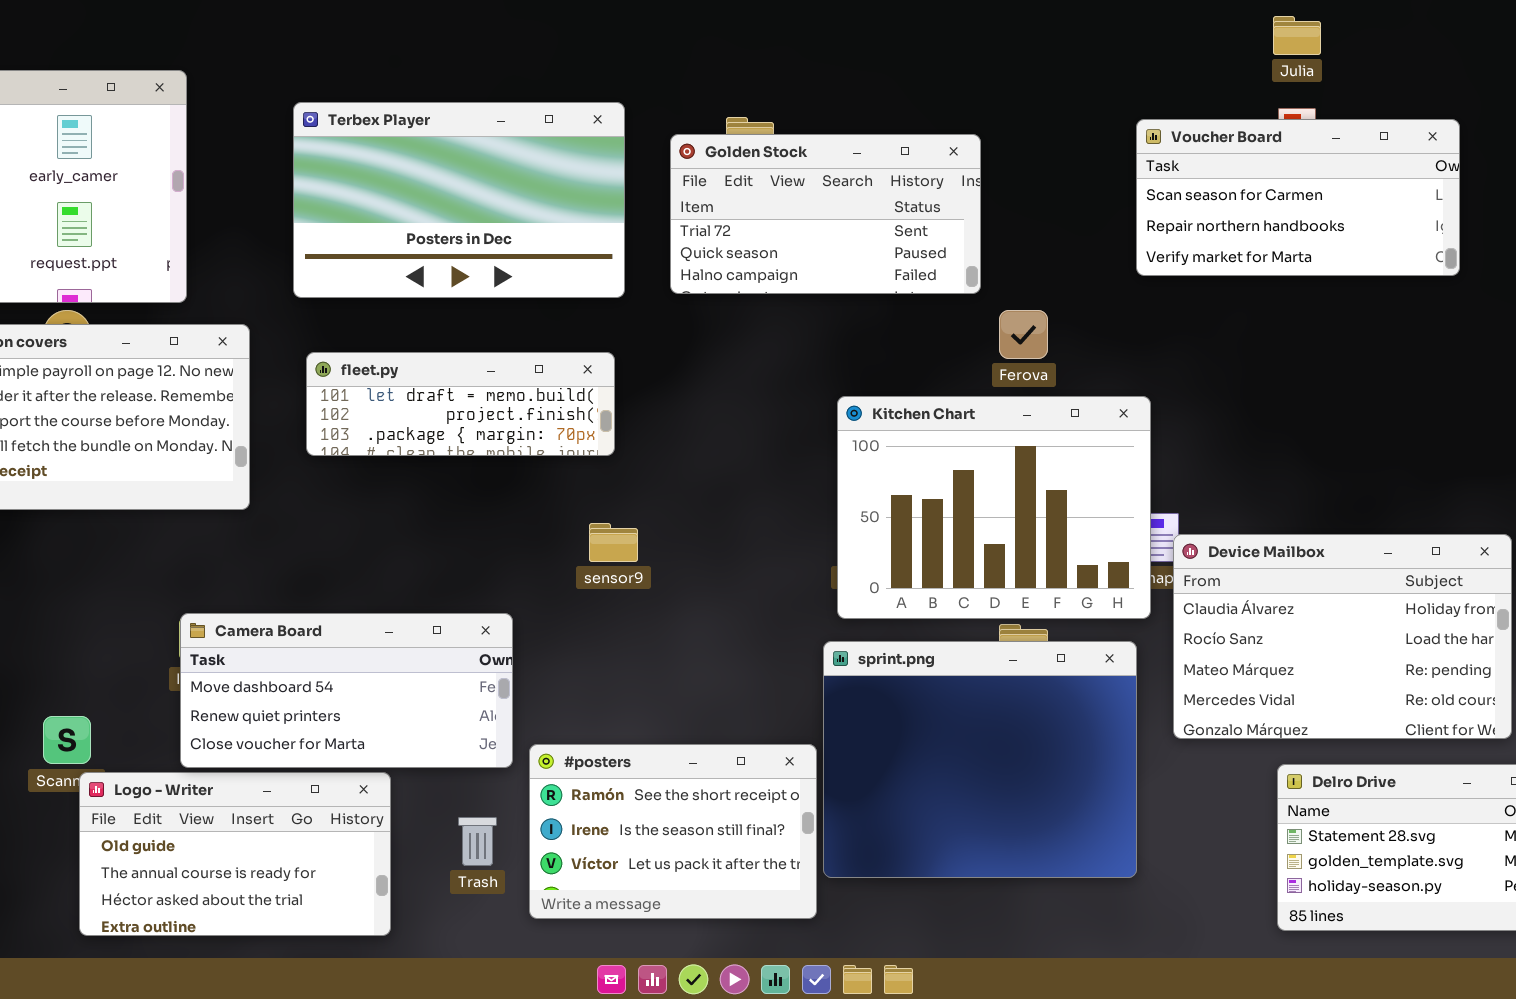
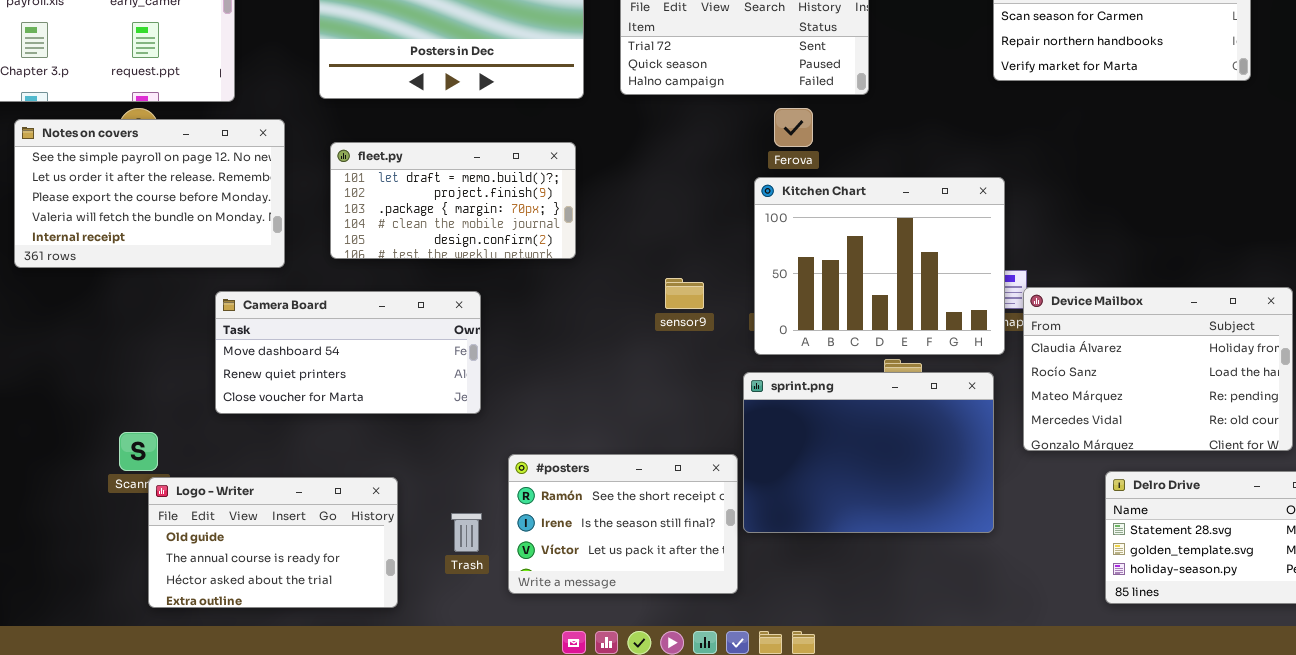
Ferova: [999,310,1048,359] -> [774,108,813,147], moved
fleet.py: [306,352,615,456] -> [330,142,576,259], resized
sensor9: [589,523,638,562] -> [665,278,704,309], moved
Camera Board: [180,613,513,768] -> [215,291,481,414], moved
sprint.png: [823,641,1137,878] -> [743,372,994,533], resized

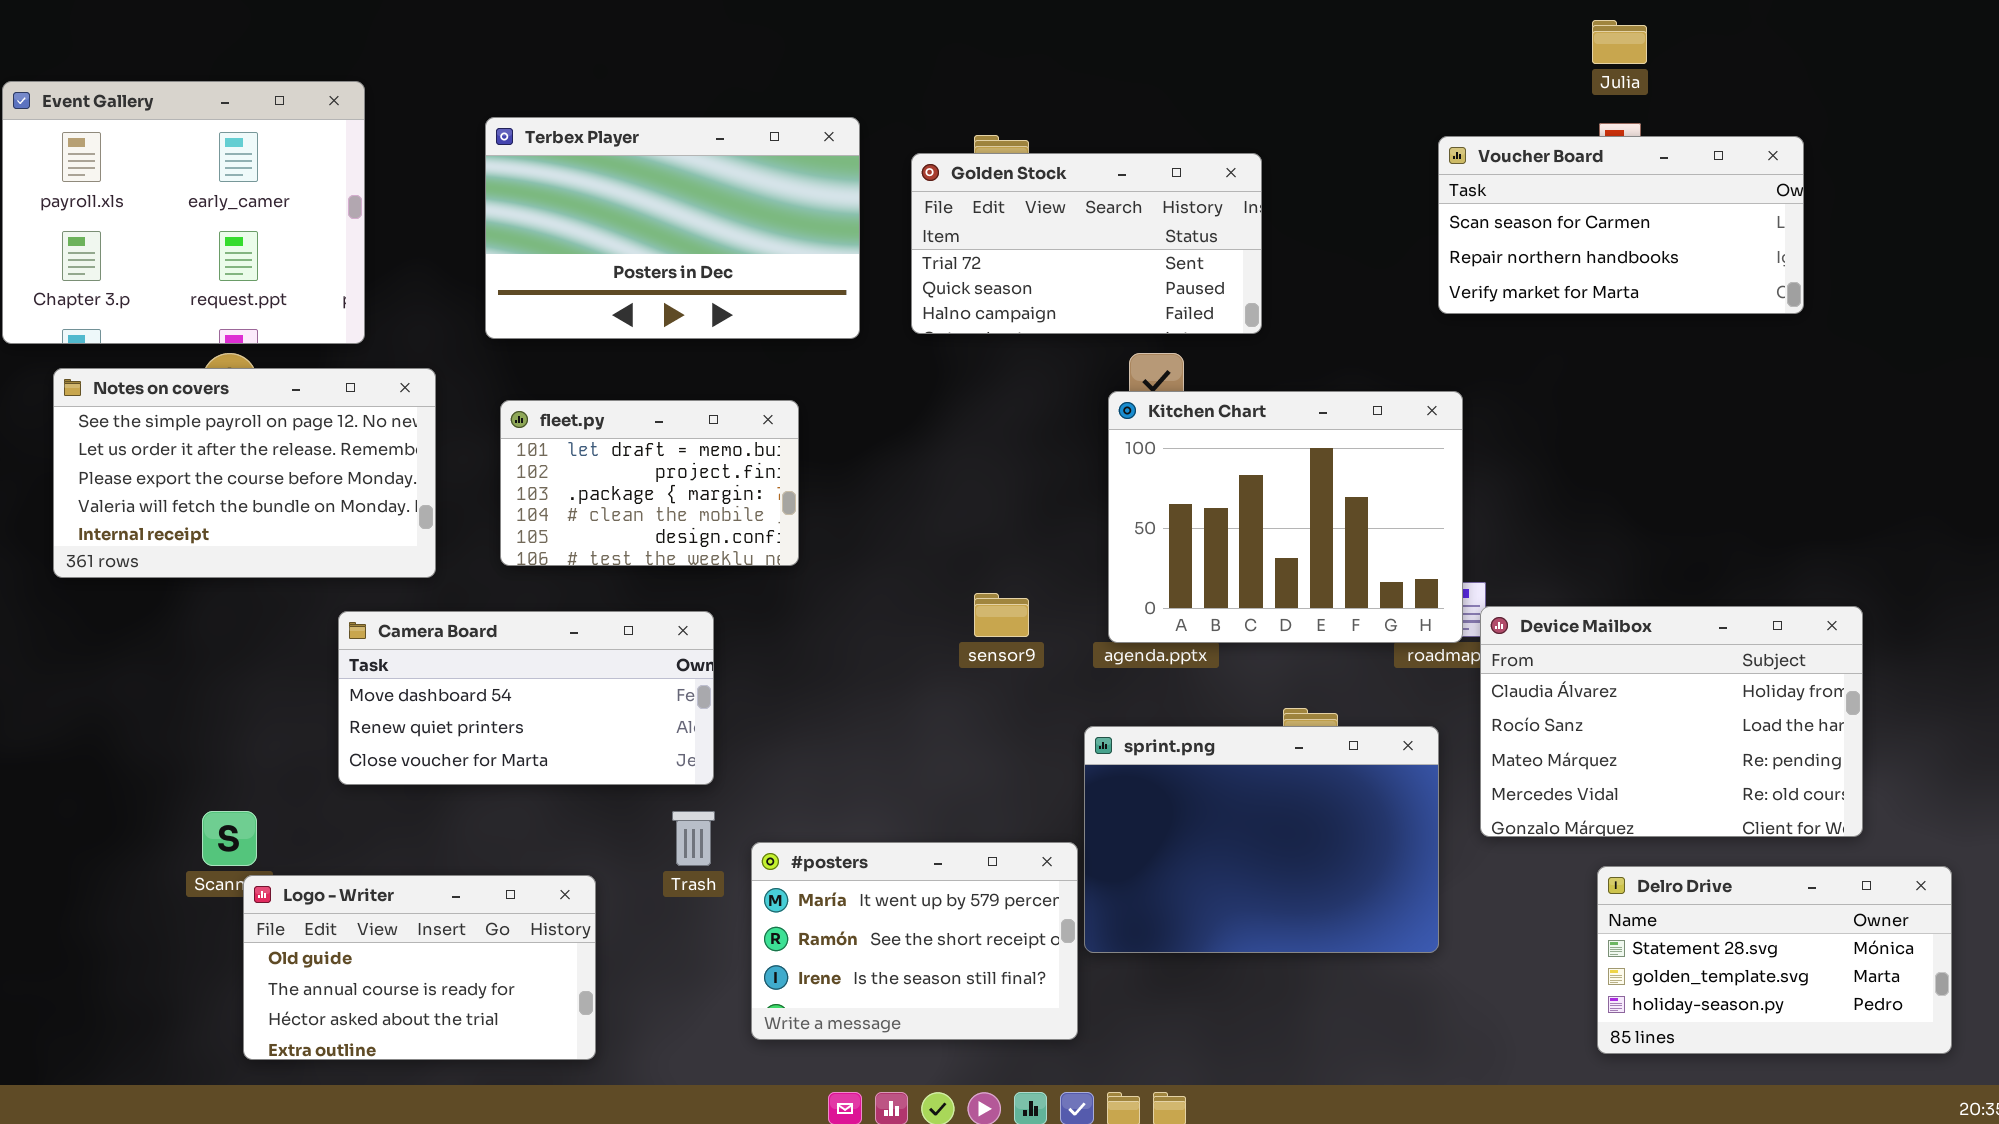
fleet.py: [330,142,576,259] -> [500,400,799,566], resized
Kitchen Chart: [754,177,1005,355] -> [1108,391,1463,643], moved
#posters: [508,454,738,594] -> [751,842,1078,1040], scrolled up 1 row
Trash: [451,513,482,552] -> [672,811,715,866], moved

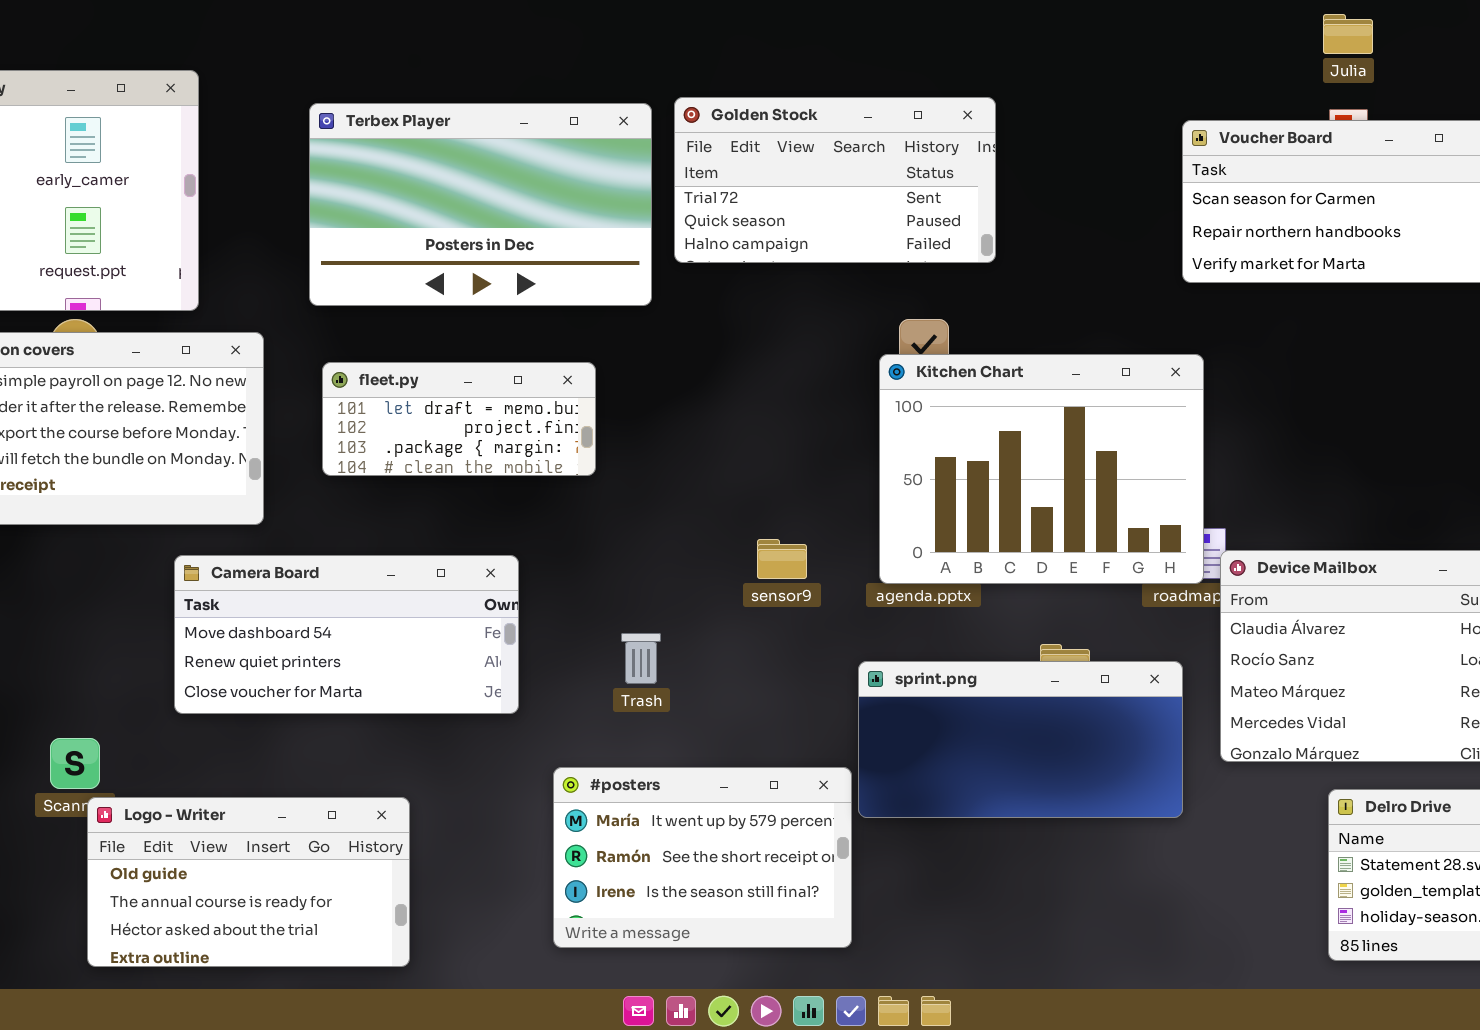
Golden Stock: [911,153,1262,334] -> [674,97,996,263], moved
fleet.py: [500,400,799,566] -> [322,362,596,476], resized
sprint.png: [1084,726,1439,953] -> [858,661,1183,818], resized
Trash: [672,811,715,866] -> [621,633,661,684], moved

